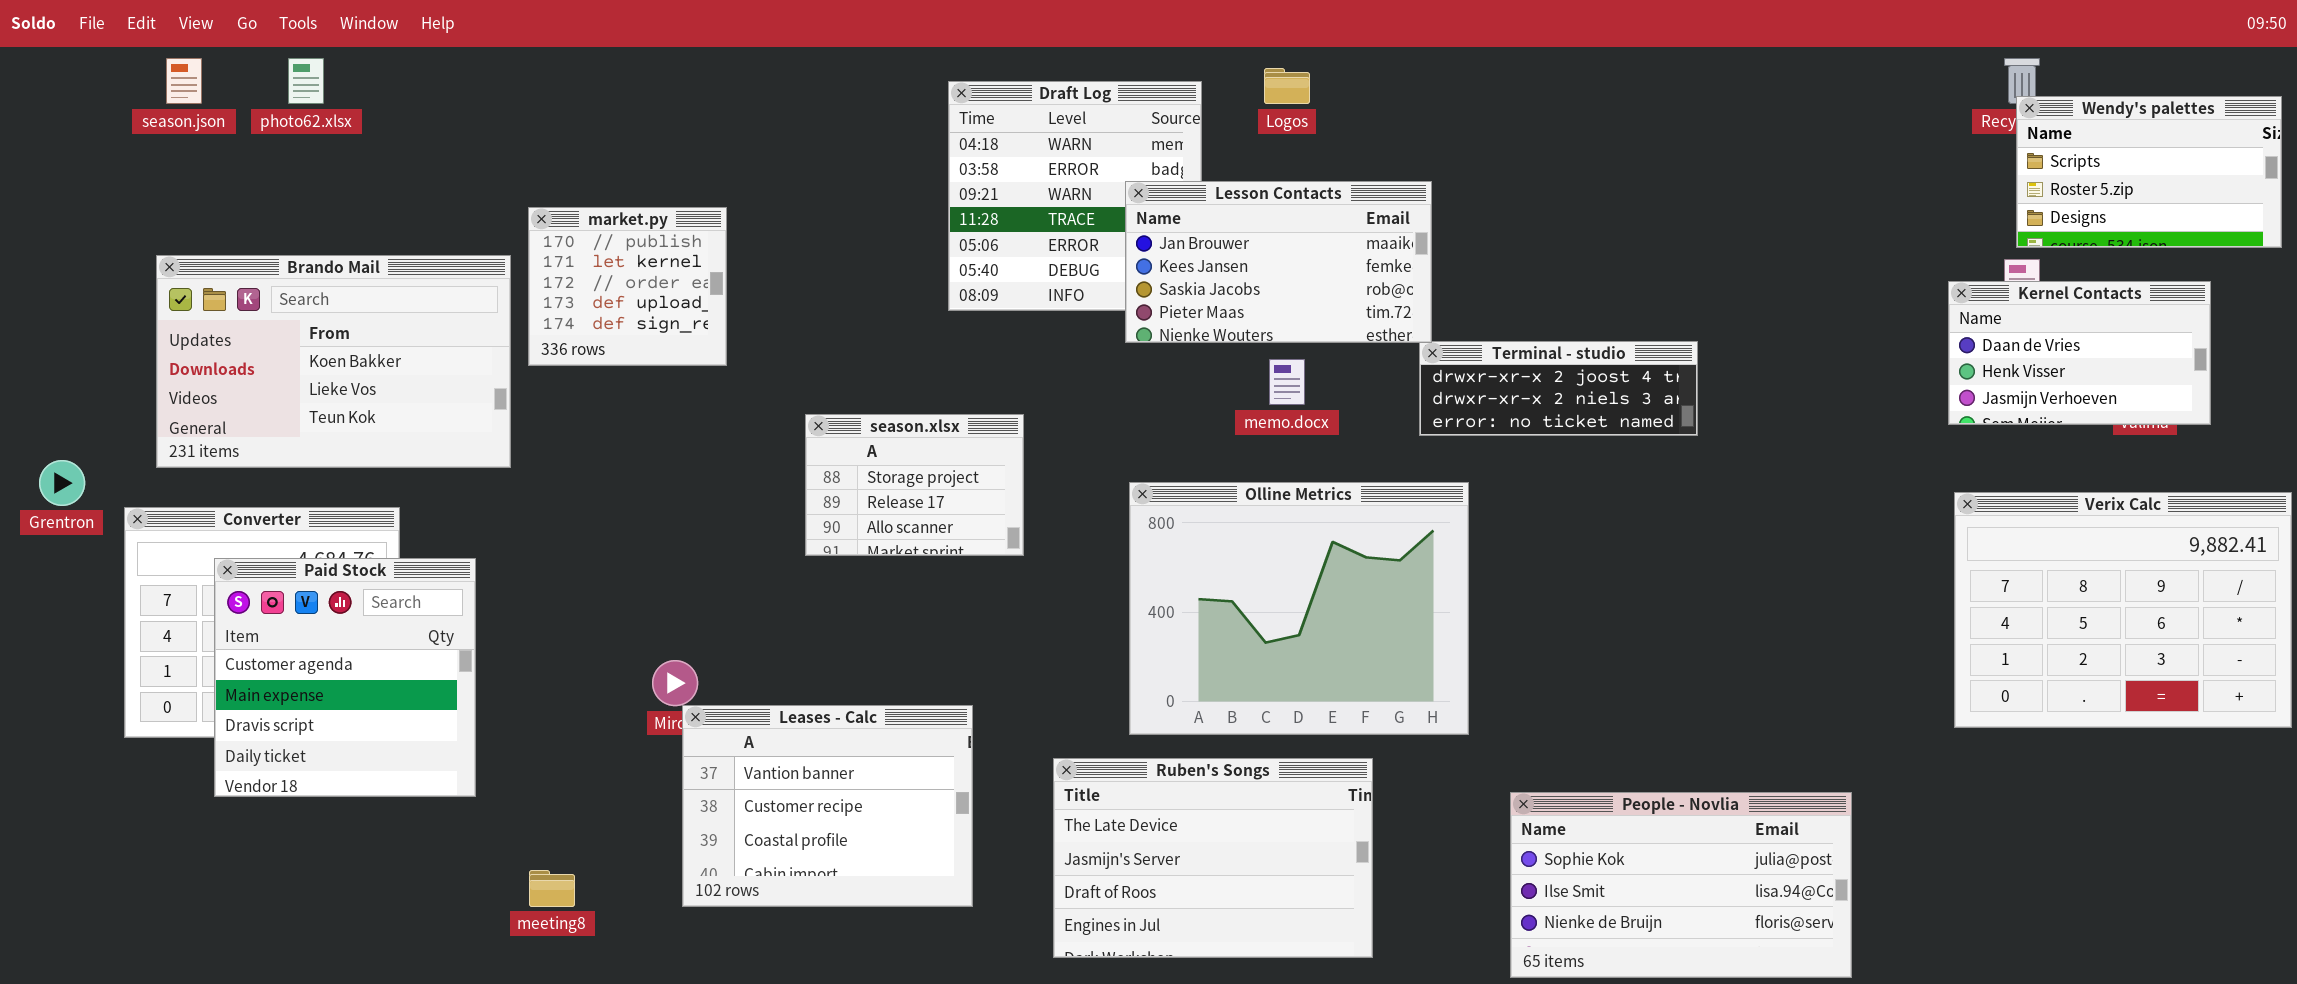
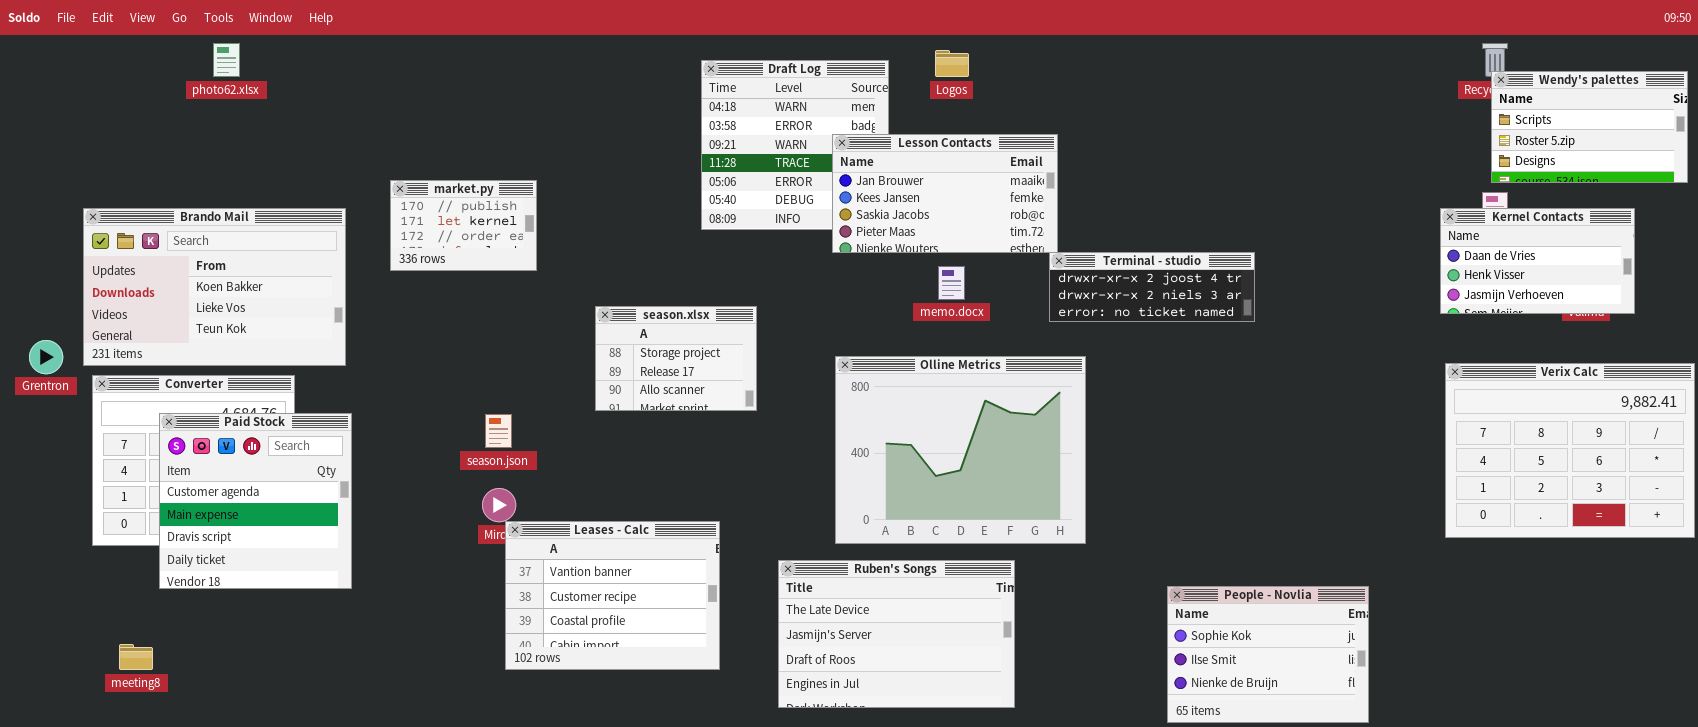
season.json: [166,58,202,104] -> [485,414,512,448], moved
market.py: [528,207,727,366] -> [390,180,537,271], resized
Brando Mail: [156,255,511,468] -> [83,208,346,366], moved
People - Novlia: [1510,792,1852,978] -> [1167,586,1369,723], resized
meeting8: [529,870,575,907] -> [119,644,153,670], moved

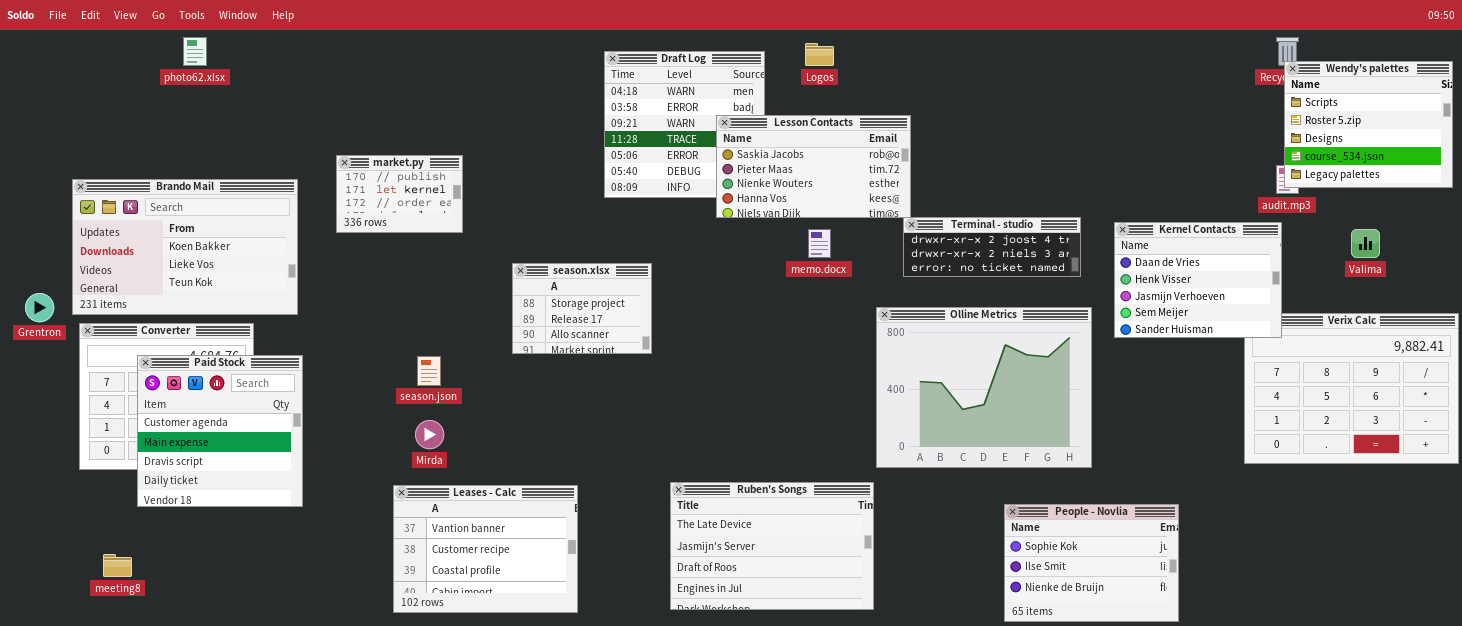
Wendy's palettes: [1491,71,1688,183] -> [1284,61,1453,188], resized
Lesson Contacts: [832,134,1058,253] -> [716,115,911,218], scrolled down 2 rows
Kernel Contacts: [1440,208,1635,314] -> [1114,222,1282,338], moved, resized
Olline Metrics: [835,356,1086,544] -> [876,307,1092,468], moved
Leases - Calc: [505,521,720,670] -> [393,485,578,613], moved

